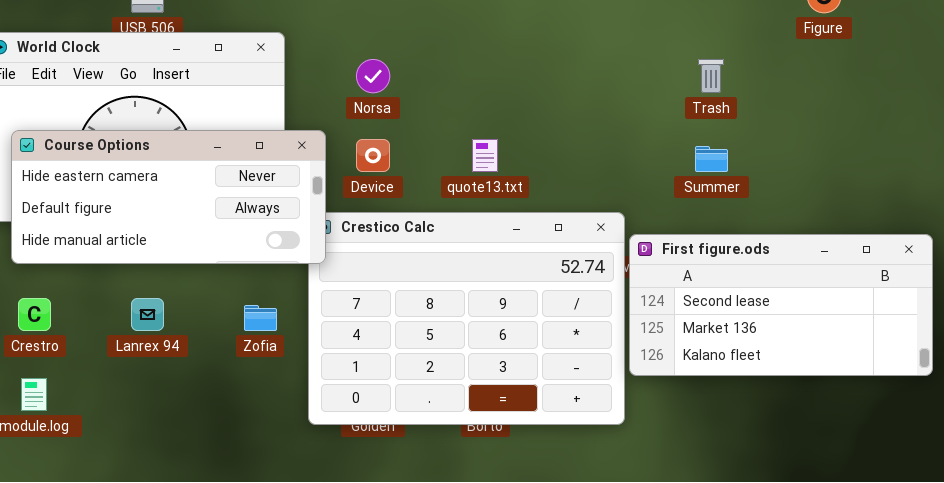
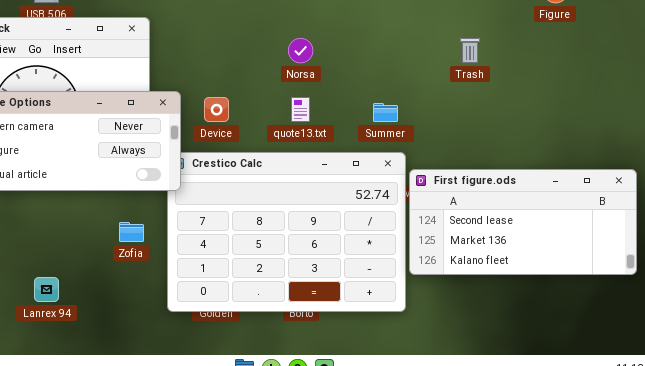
Norsa: [356,59,390,93] -> [288,38,313,63], moved
Summer: [695,146,728,172] -> [373,103,398,122], moved
Lanrex 94: [131,298,164,331] -> [34,277,59,302], moved

